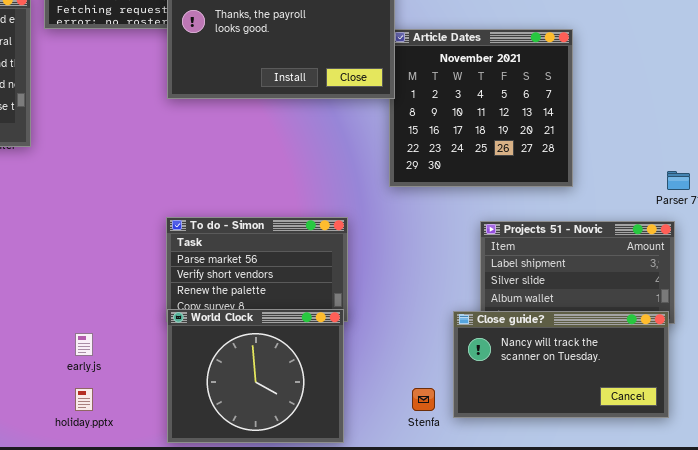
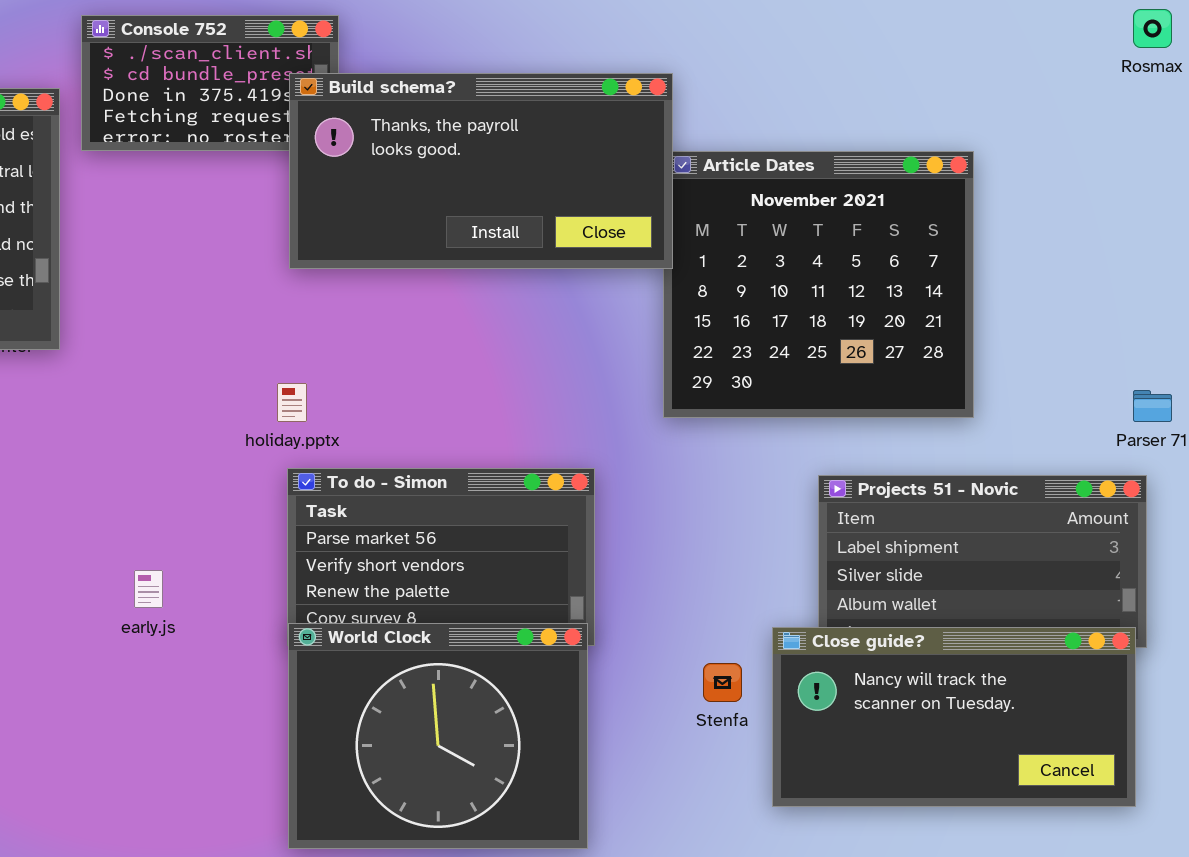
early.js: [75,333,93,356] -> [134,570,163,608], moved
holiday.pptx: [75,388,93,411] -> [277,383,307,422], moved
Stenfa: [412,388,435,411] -> [703,663,742,702], moved

